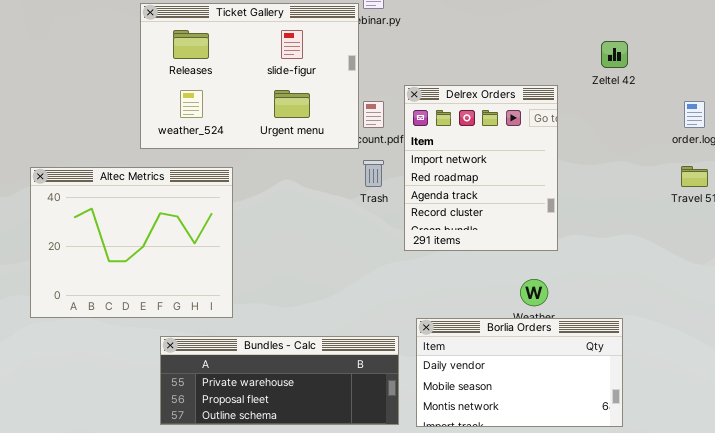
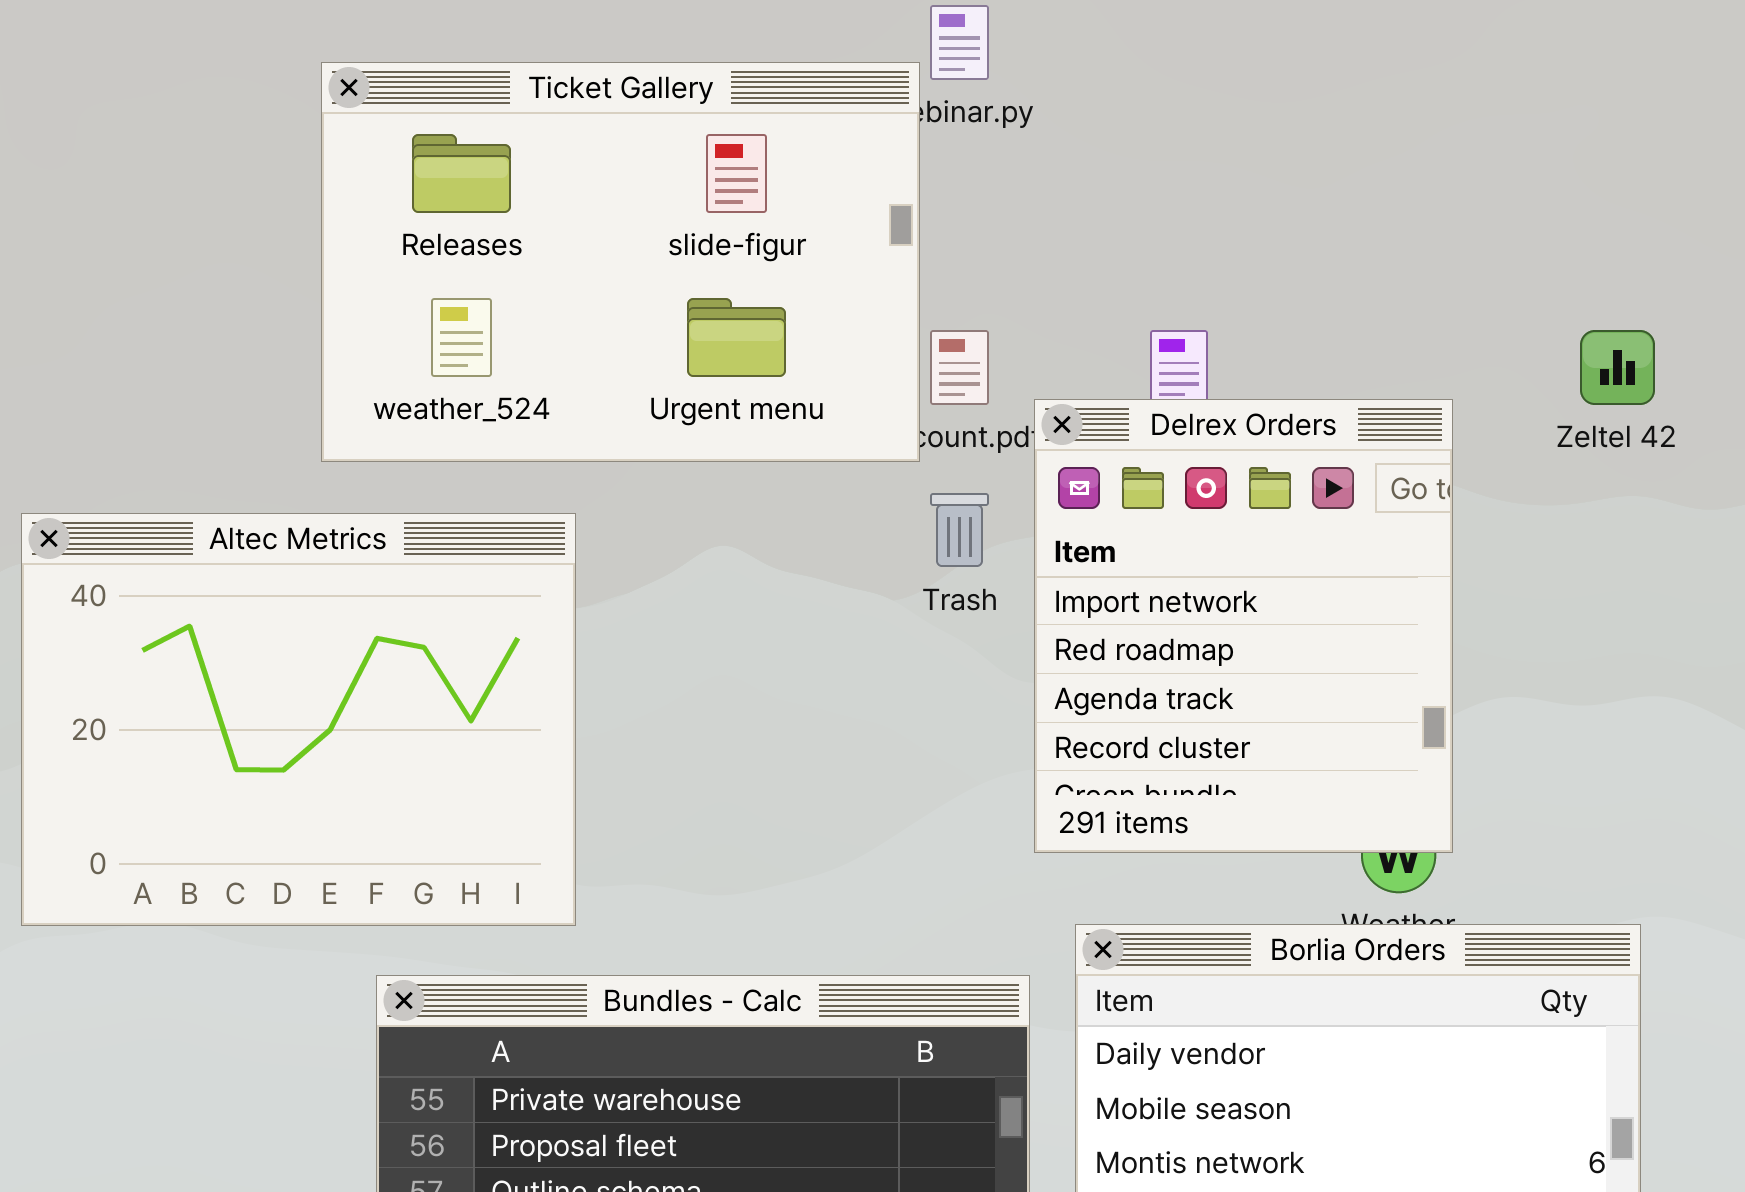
Zeltel 42: [601,41,628,68] -> [1580,330,1655,405], moved
Delrex Orders: [404,85,558,251] -> [1034,399,1453,853], moved

